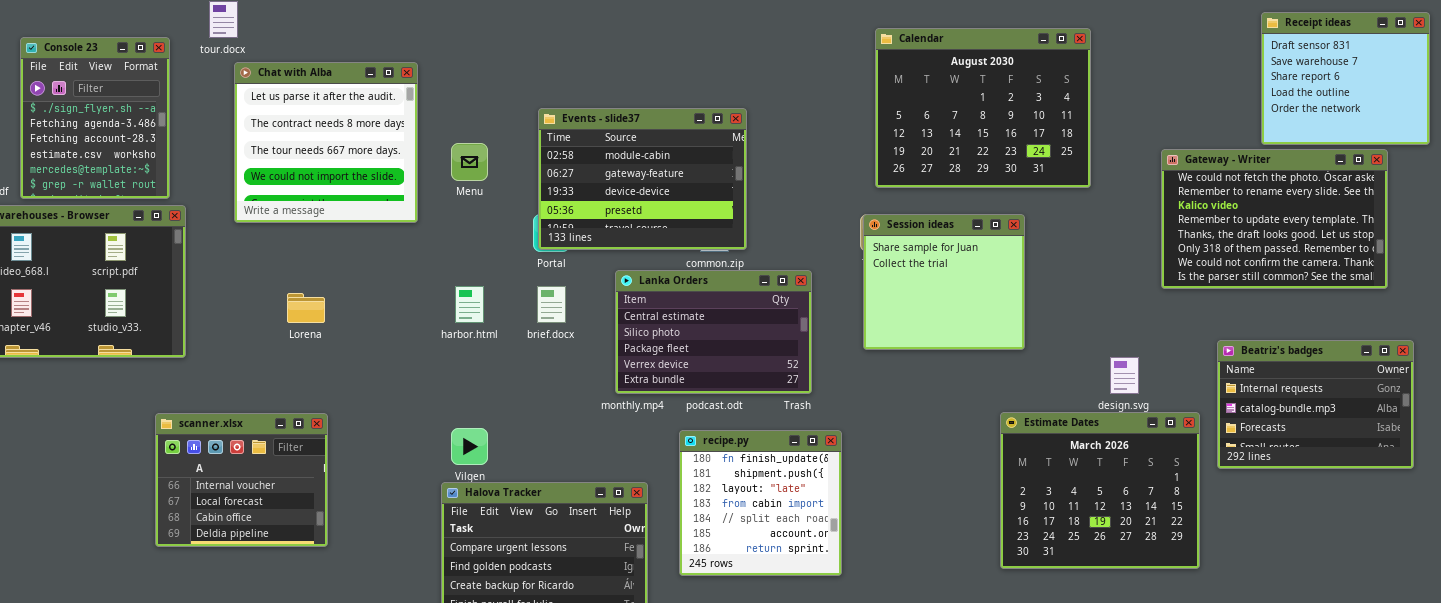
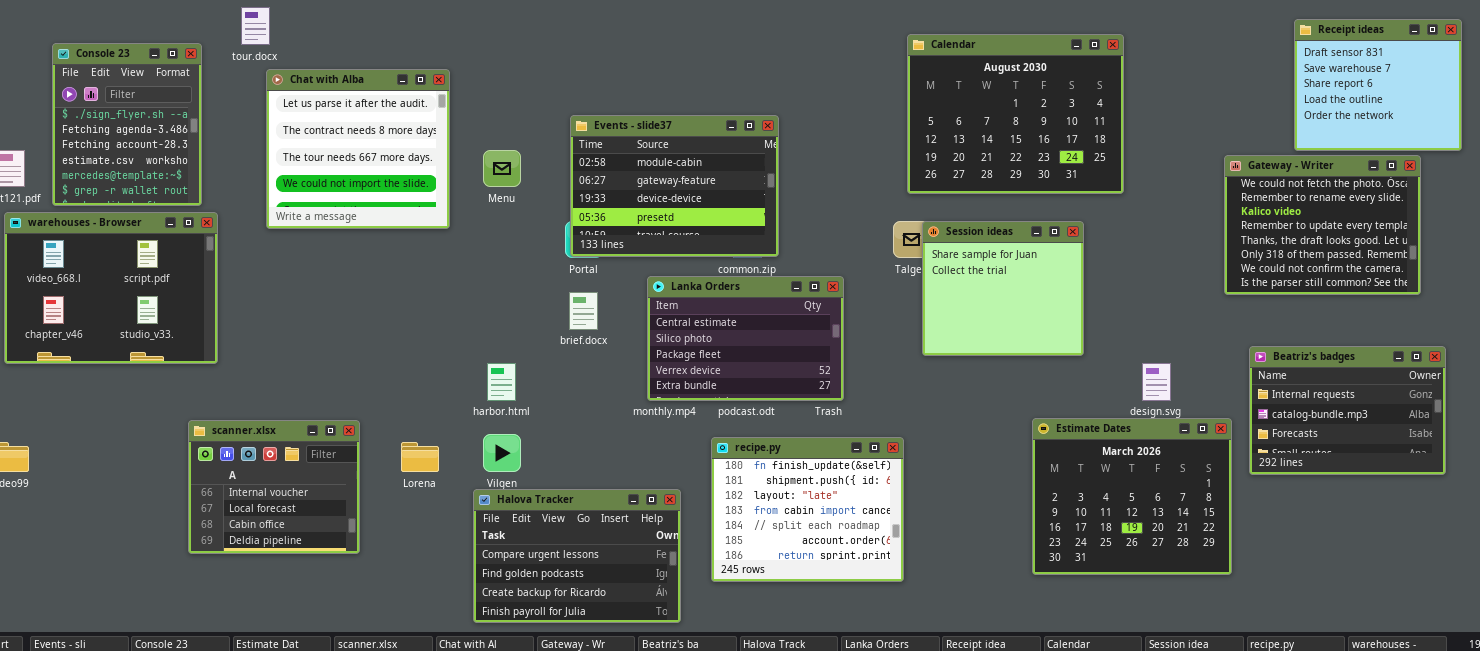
Gateway - Writer: [1161,149,1388,289] -> [1224,155,1421,295], resized
Session ideas: [863,214,1025,350] -> [922,221,1084,356], moved
harbor.html: [455,286,484,323] -> [487,363,516,401], moved
Lorena: [287,293,325,323] -> [401,442,439,472], moved
recipe.py: [679,430,842,576] -> [711,437,904,582], resized

